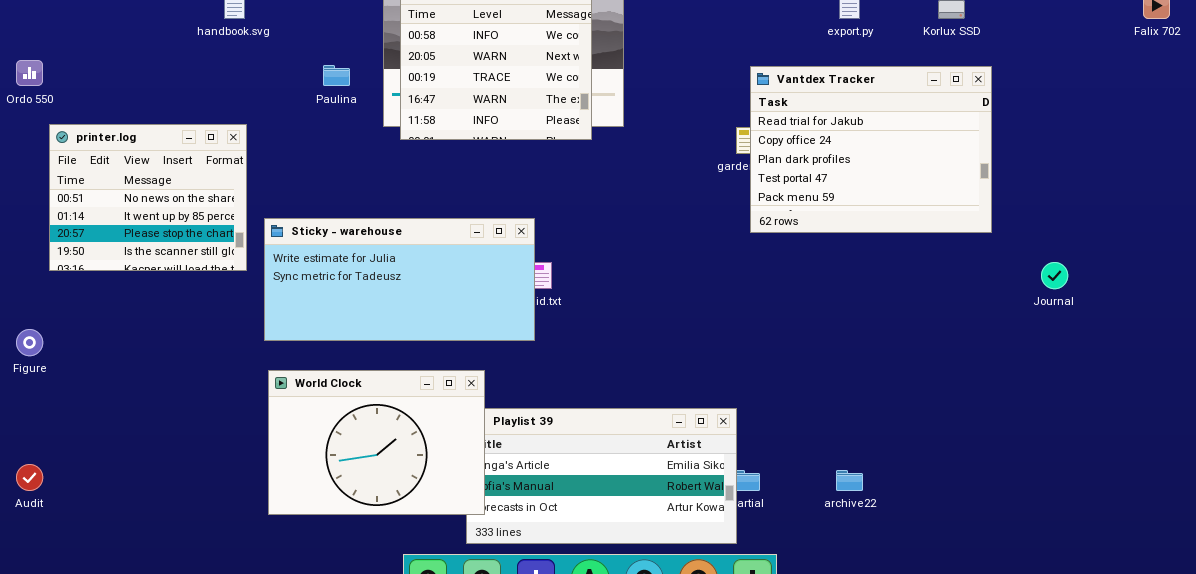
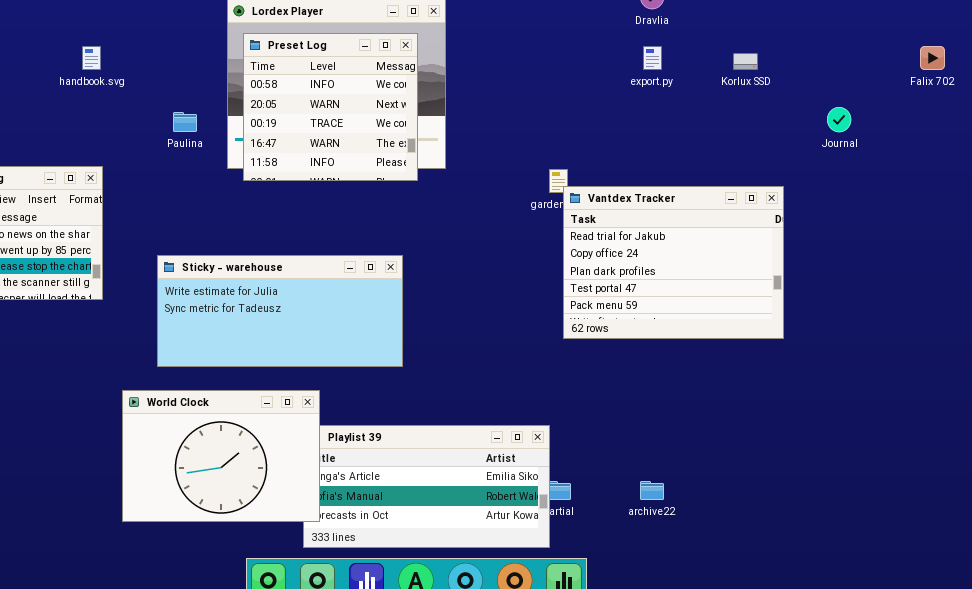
Vantdex Tracker: [750,66,992,233] -> [563,186,784,339], moved
Sticky - warehouse: [264,218,535,341] -> [157,255,403,367], moved
Journal: [1041,262,1068,289] -> [827,107,851,132], moved

